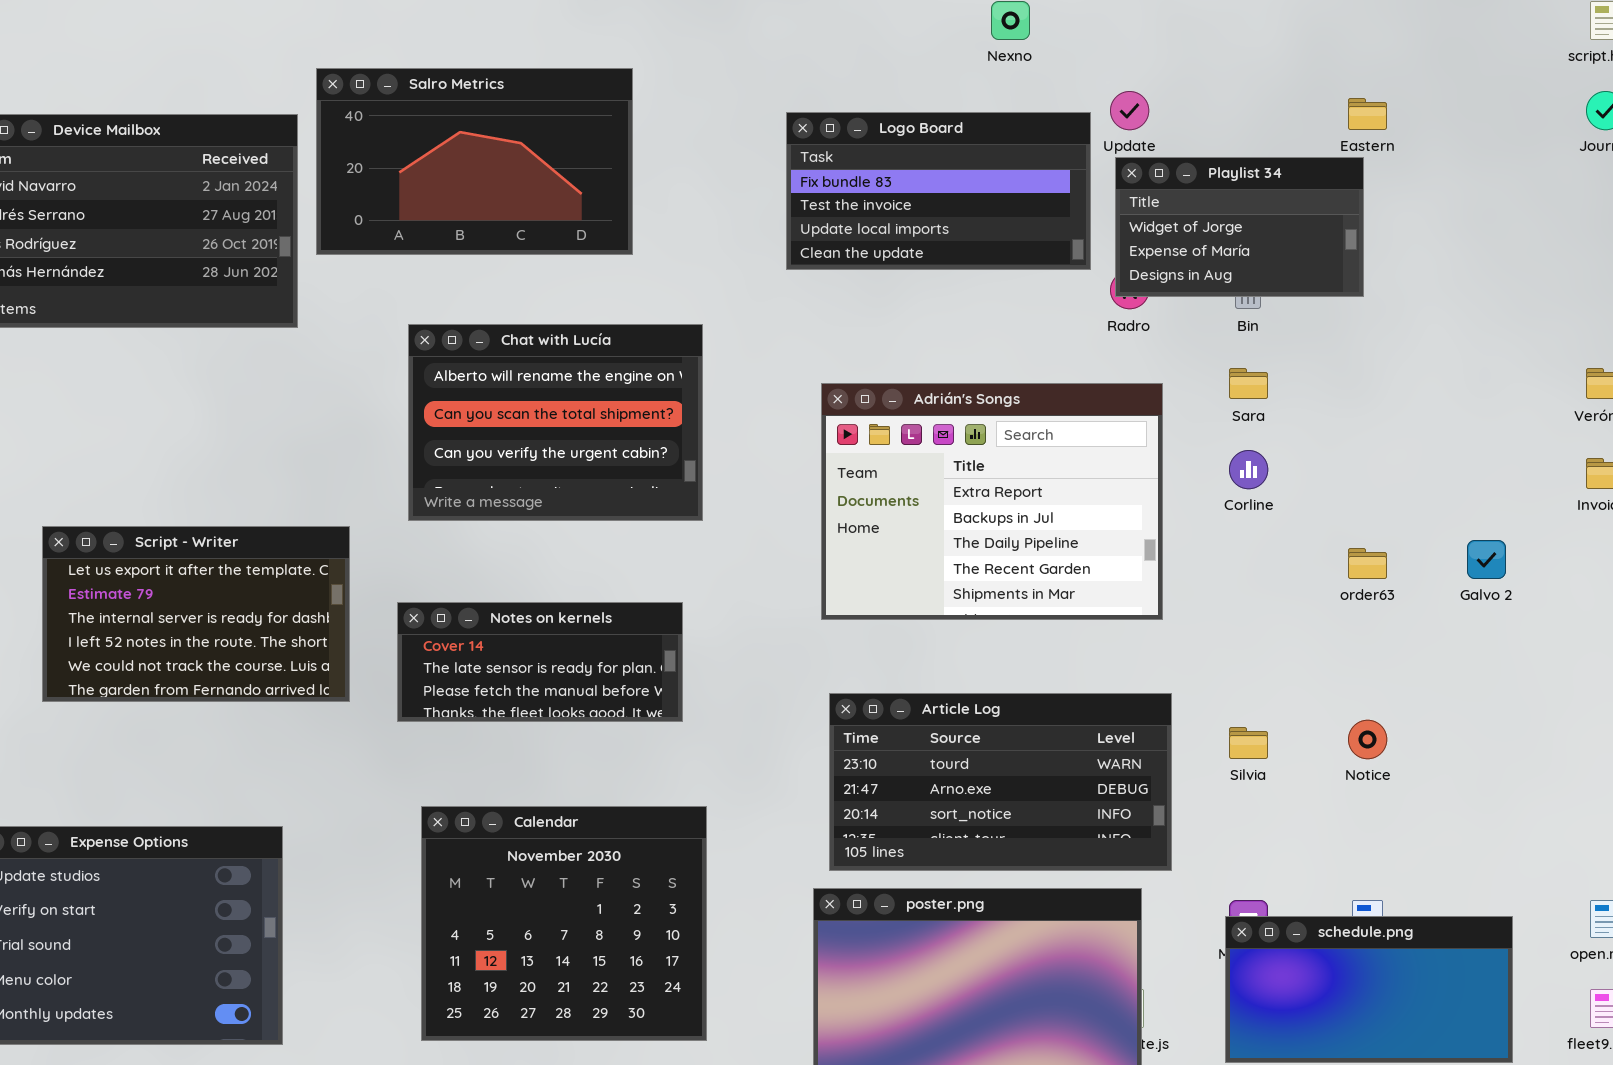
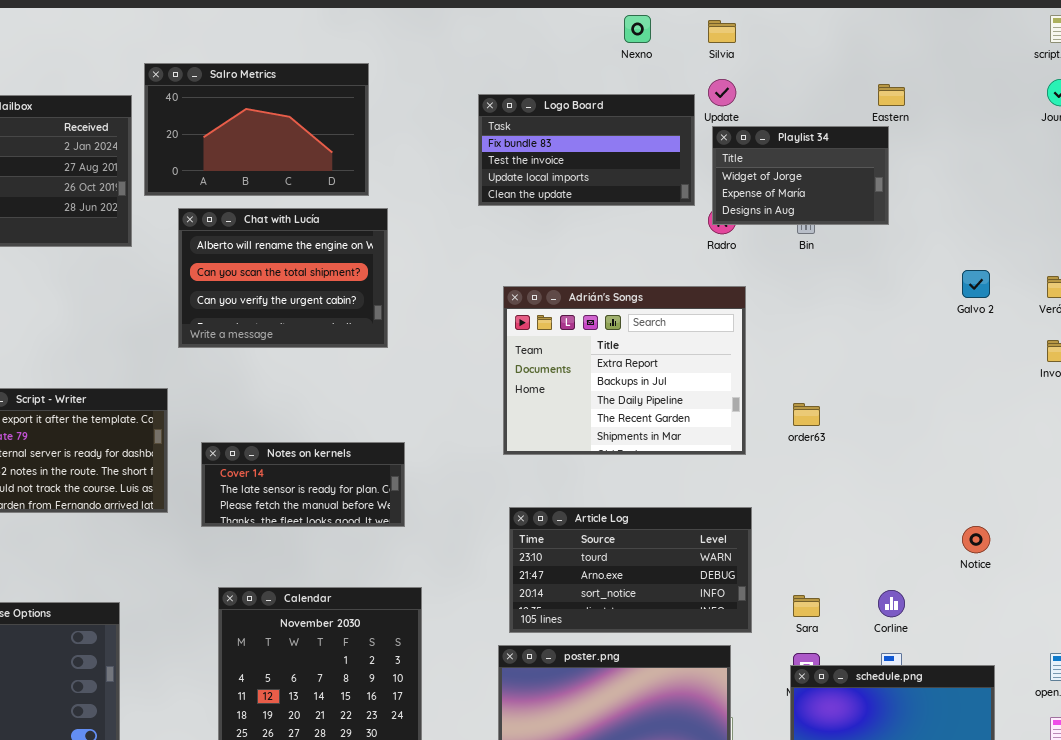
Chat with Lucía: [408,324,703,521] -> [178,208,388,348], moved
Sara: [1229,368,1268,399] -> [793,595,820,617], moved
Corline: [1229,450,1268,489] -> [878,590,905,617], moved
Galvo 2: [1467,540,1506,579] -> [962,270,990,298], moved
order63: [1348,548,1387,579] -> [793,403,820,426], moved
Notice: [1348,720,1387,759] -> [962,526,990,553], moved
Silvia: [1229,727,1268,759] -> [708,20,736,43], moved

